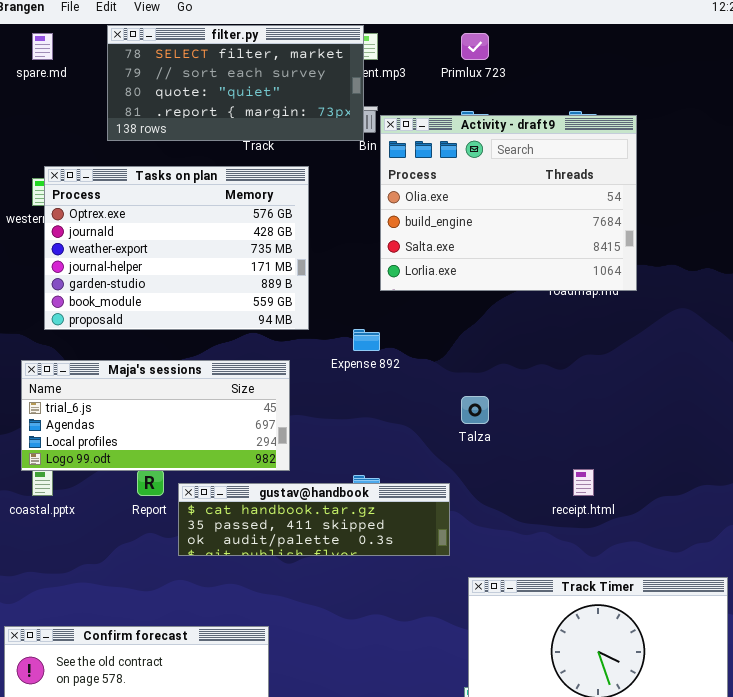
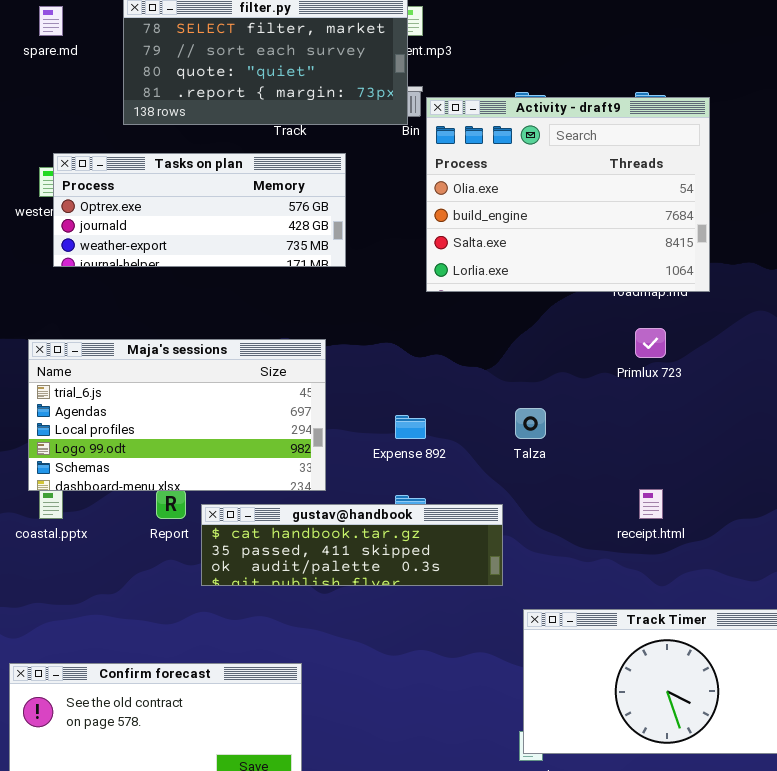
Primlux 723: [461,33,489,60] -> [635,328,666,358], moved
Tasks on plan: [44,166,309,330] -> [53,153,346,267], resized
Expense 892: [353,329,380,351] -> [395,415,426,439], moved
Maja's sessions: [21,360,290,471] -> [28,339,326,491], resized

